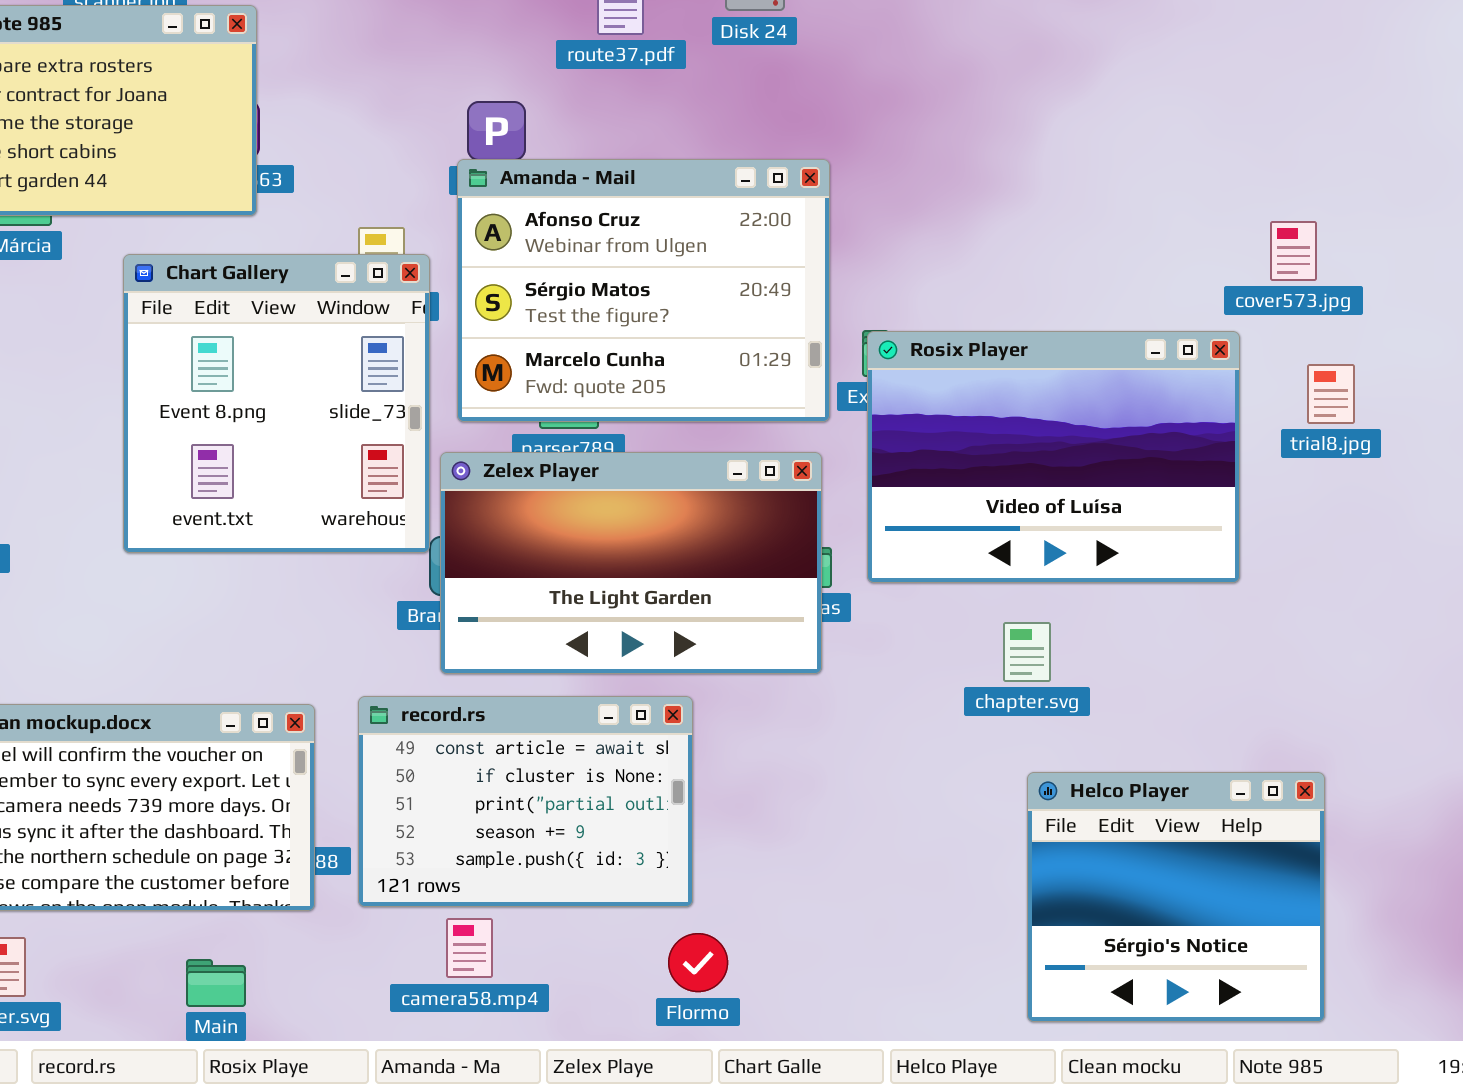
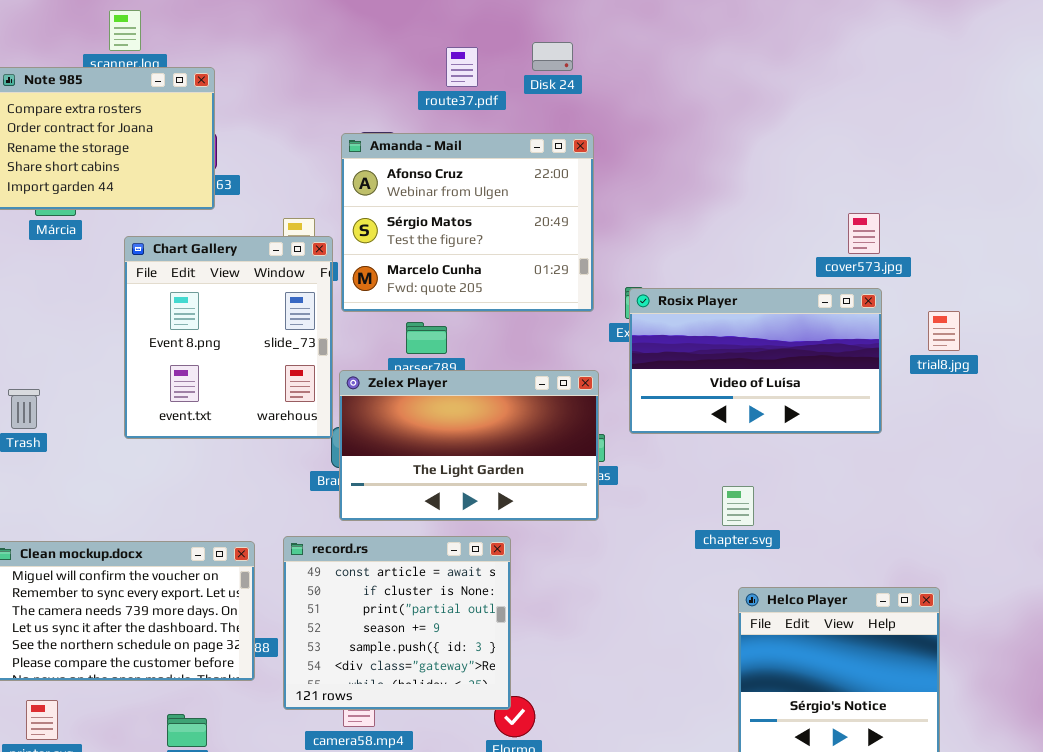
Amanda - Mail: [457,159,830,422] -> [341,133,594,312], moved
cover573.jpg: [1270,221,1317,281] -> [848,213,880,254], moved
Rosix Player: [867,331,1240,583] -> [629,288,882,434], resized
record.rs: [358,696,693,907] -> [283,536,511,710], resized

